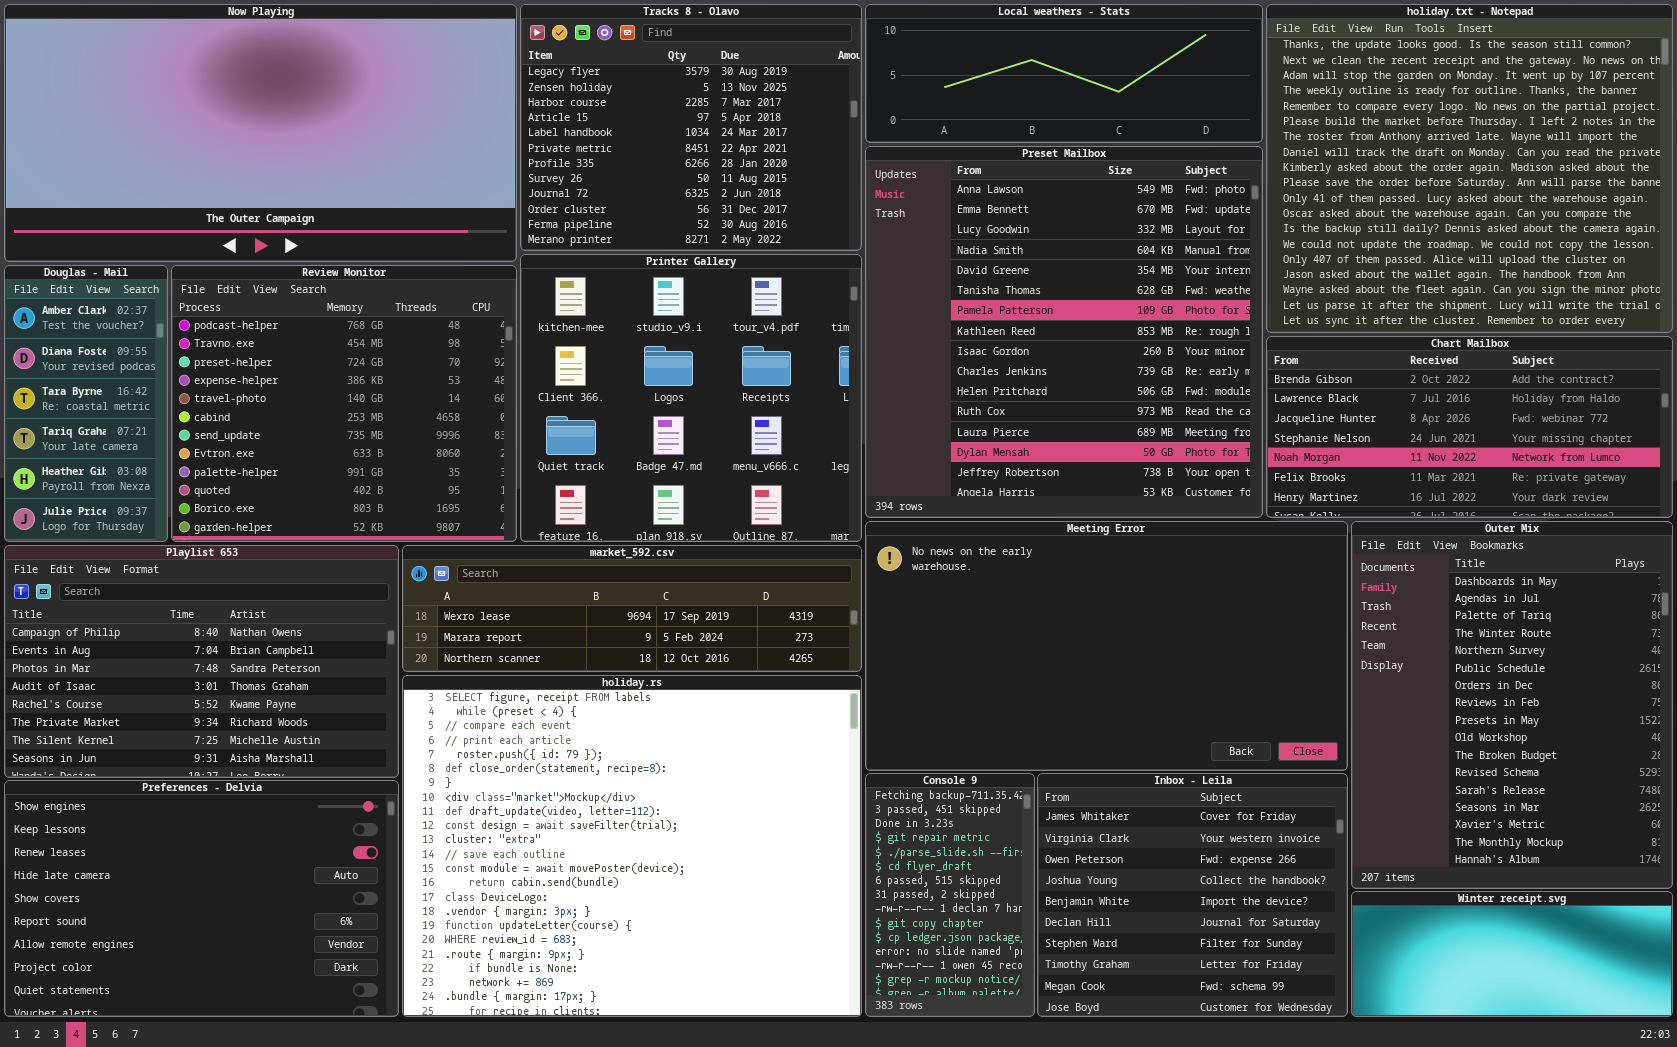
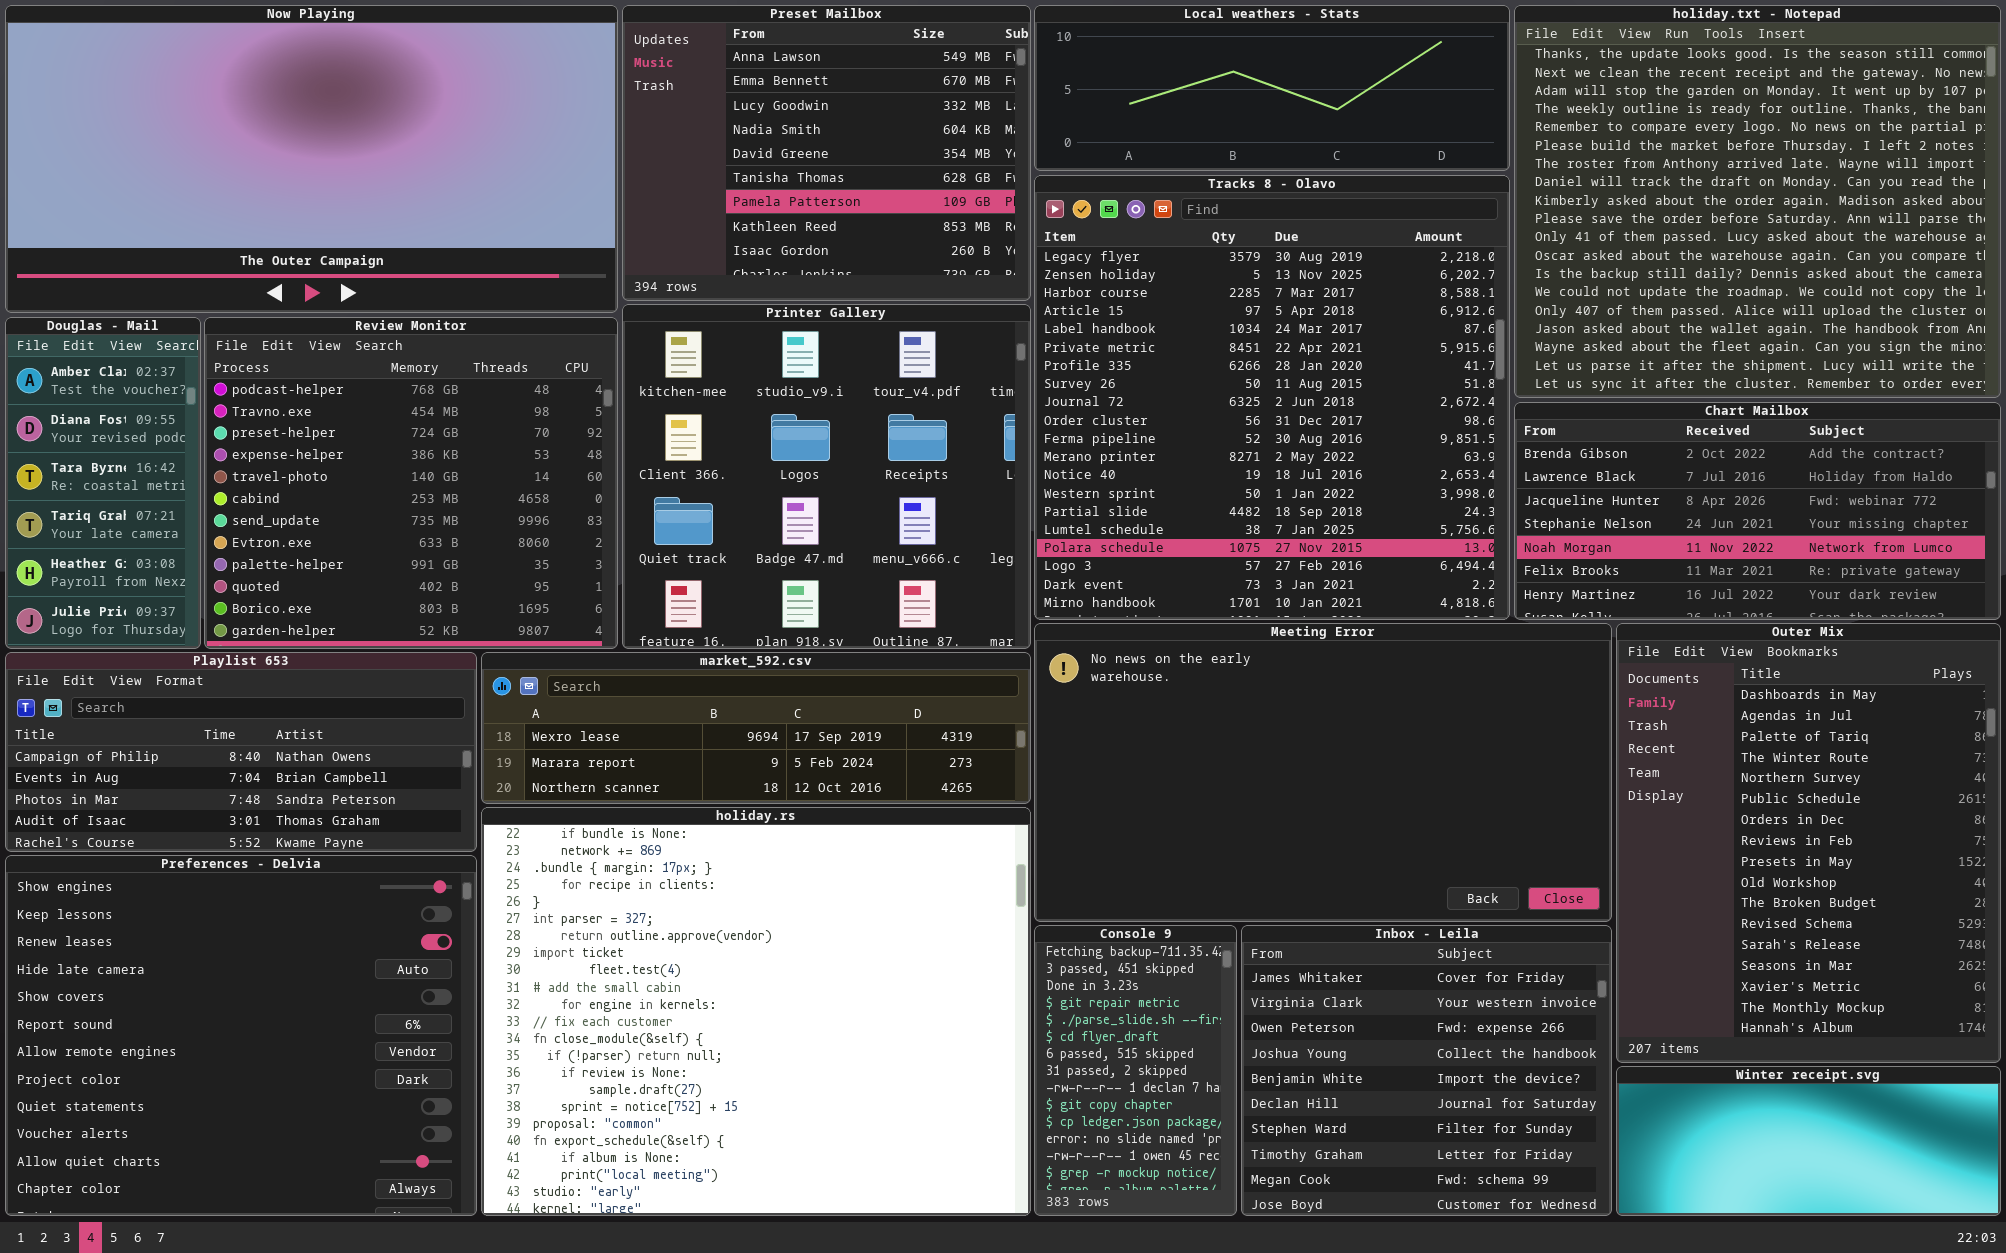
Tracks 8 - Olavo: [520,4,862,251] -> [1034,175,1510,620], moved, resized
Preset Mailbox: [865,146,1263,518] -> [622,5,1031,301], moved, resized
Playlist 653: [4,545,399,778] -> [5,652,477,852], resized
holiday.rs: [402,675,862,1017] -> [481,807,1031,1216], scrolled down 19 rows
Preferences - Delvia: [4,780,399,1017] -> [5,855,477,1216], resized

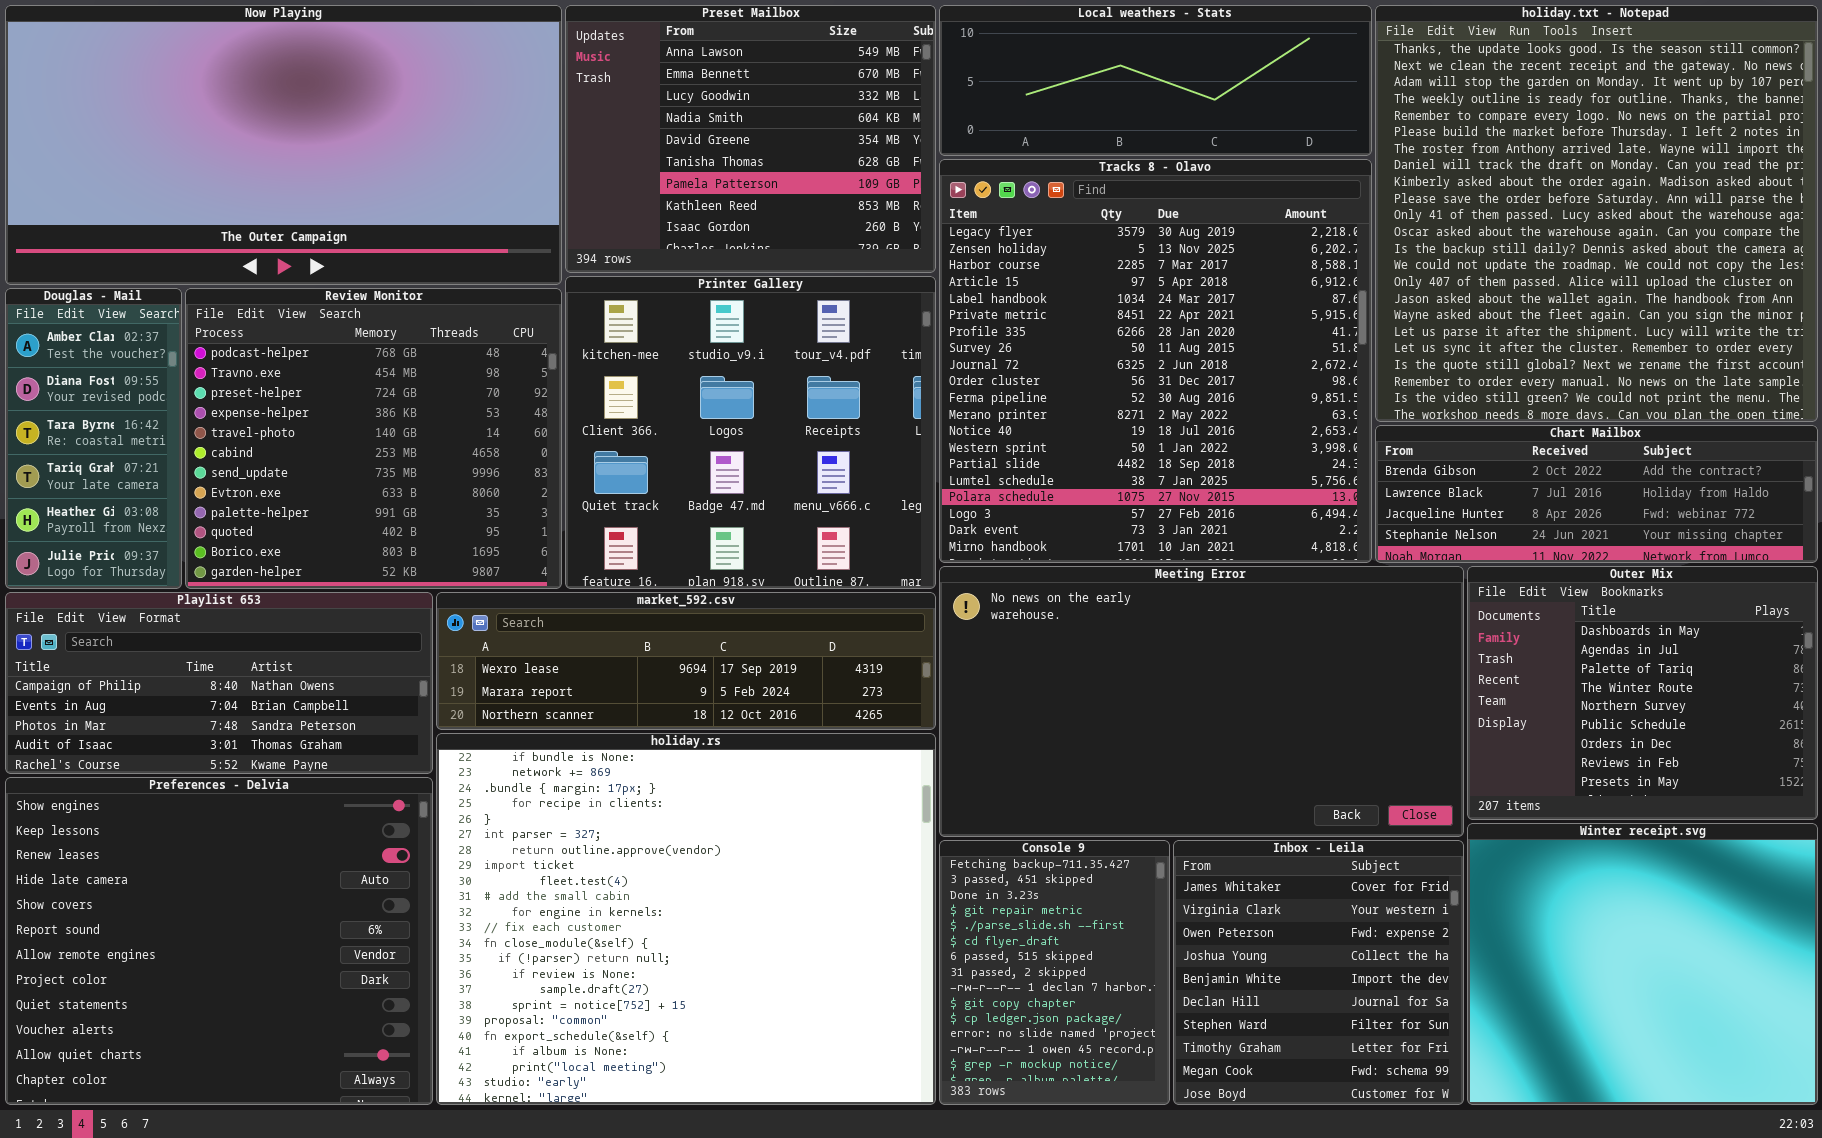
holiday.txt - Notepad: [1514,5,2001,398] -> [1375,5,1818,422], resized
Chart Mailbox: [1514,402,2001,620] -> [1375,425,1818,563], resized
Outer Mix: [1616,623,2001,1063] -> [1467,566,1818,820], resized
Console 9: [1034,925,1237,1216] -> [939,840,1170,1105], resized
Inbox - Leila: [1241,925,1612,1216] -> [1173,840,1464,1105], resized
Winter receipt.svg: [1616,1066,2001,1216] -> [1467,823,1818,1105], resized

